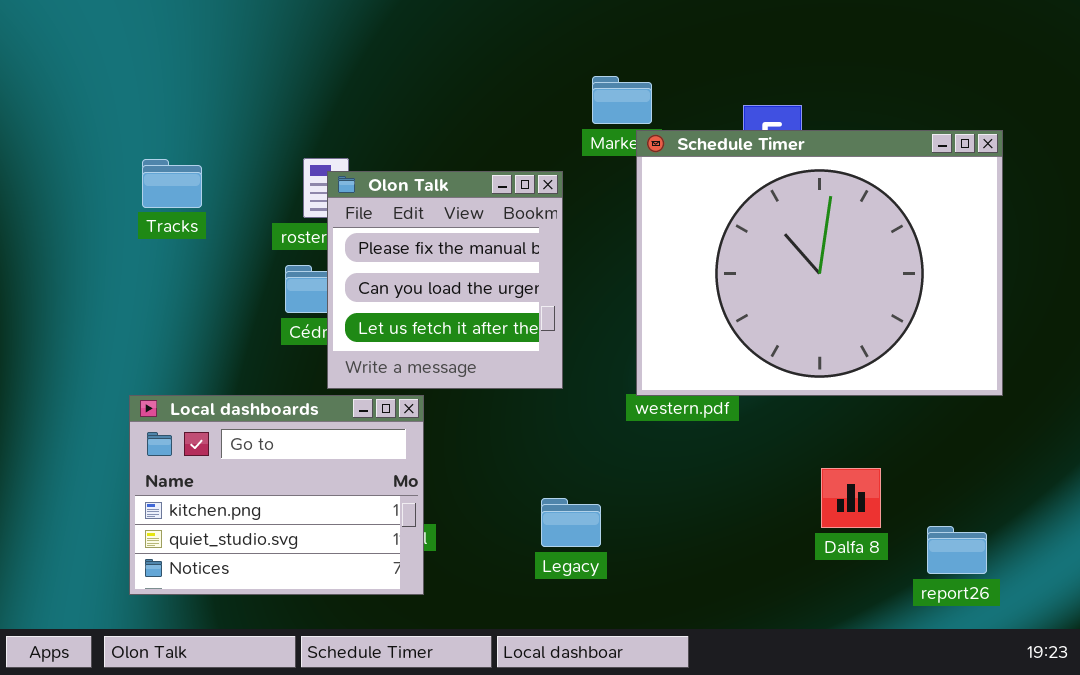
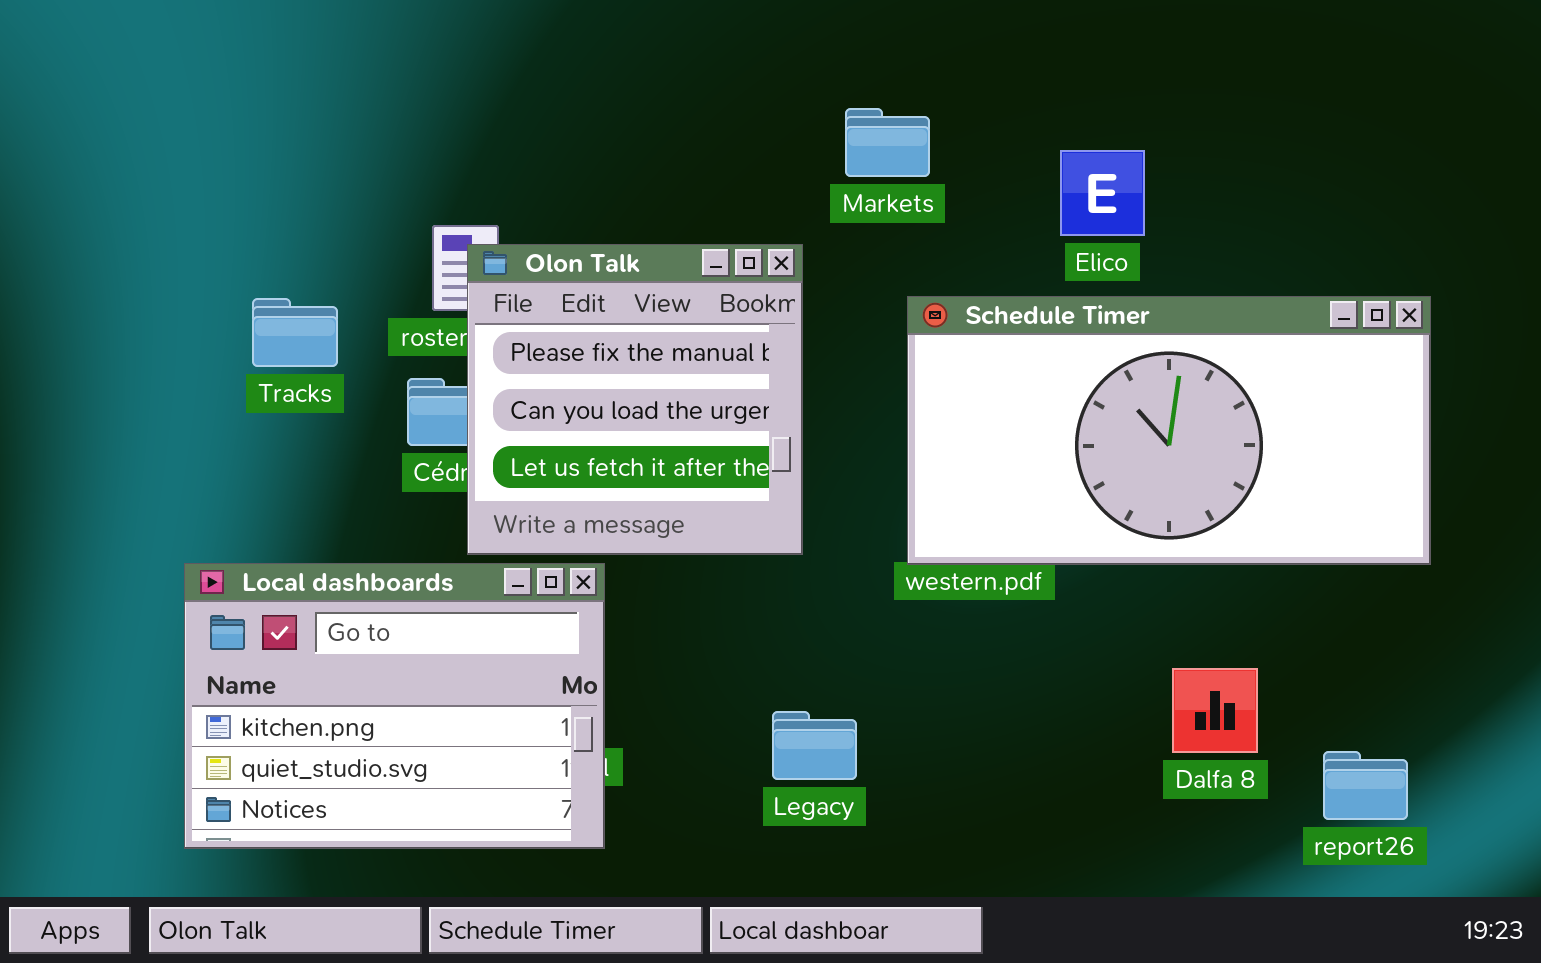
Schedule Timer: [636,130,1003,396] -> [907,296,1431,565], resized
Tracks: [142,159,202,208] -> [252,298,338,367], moved

